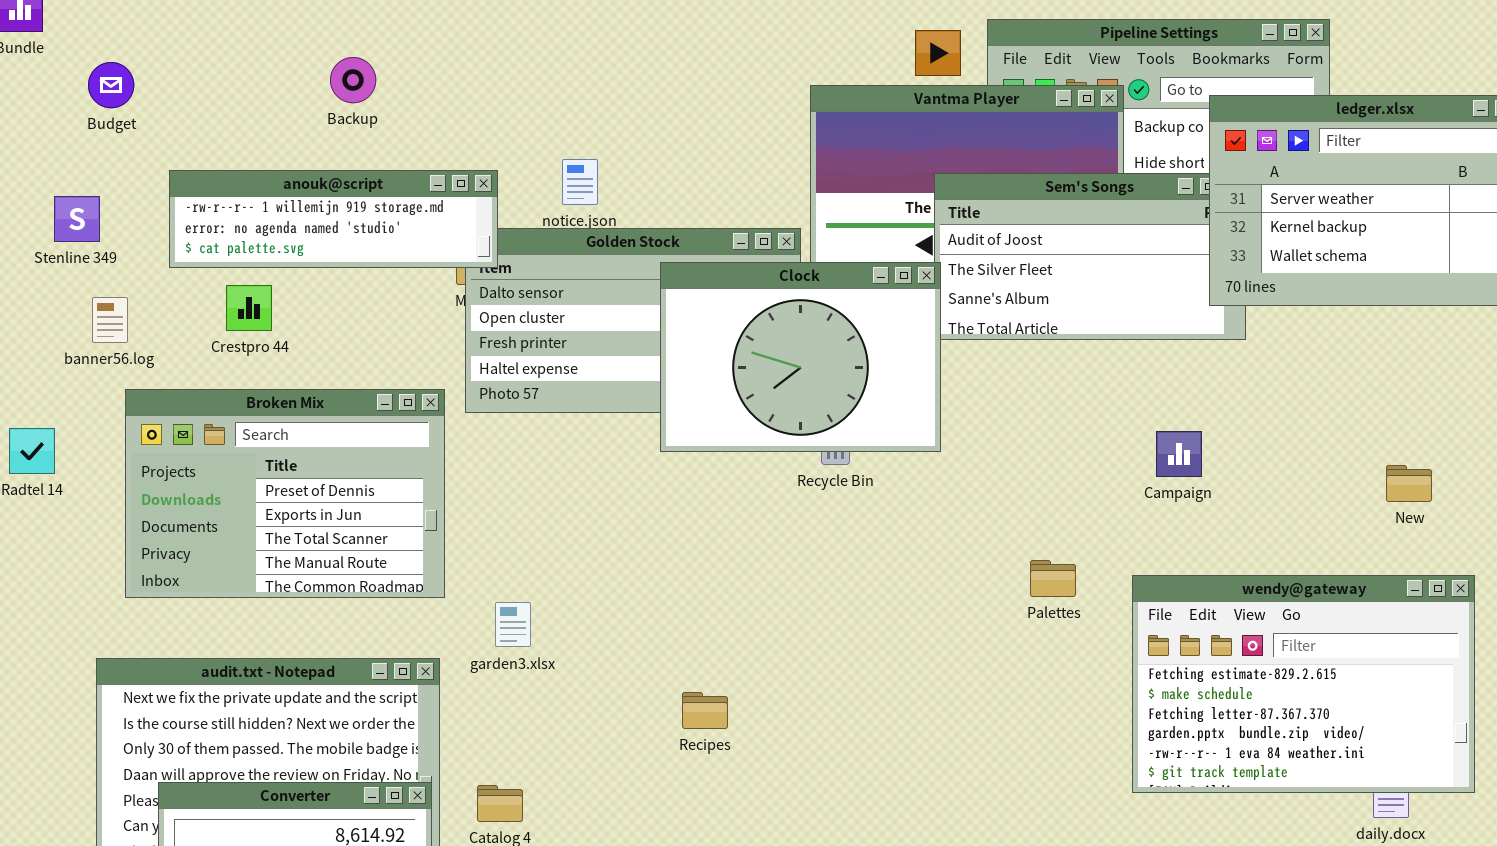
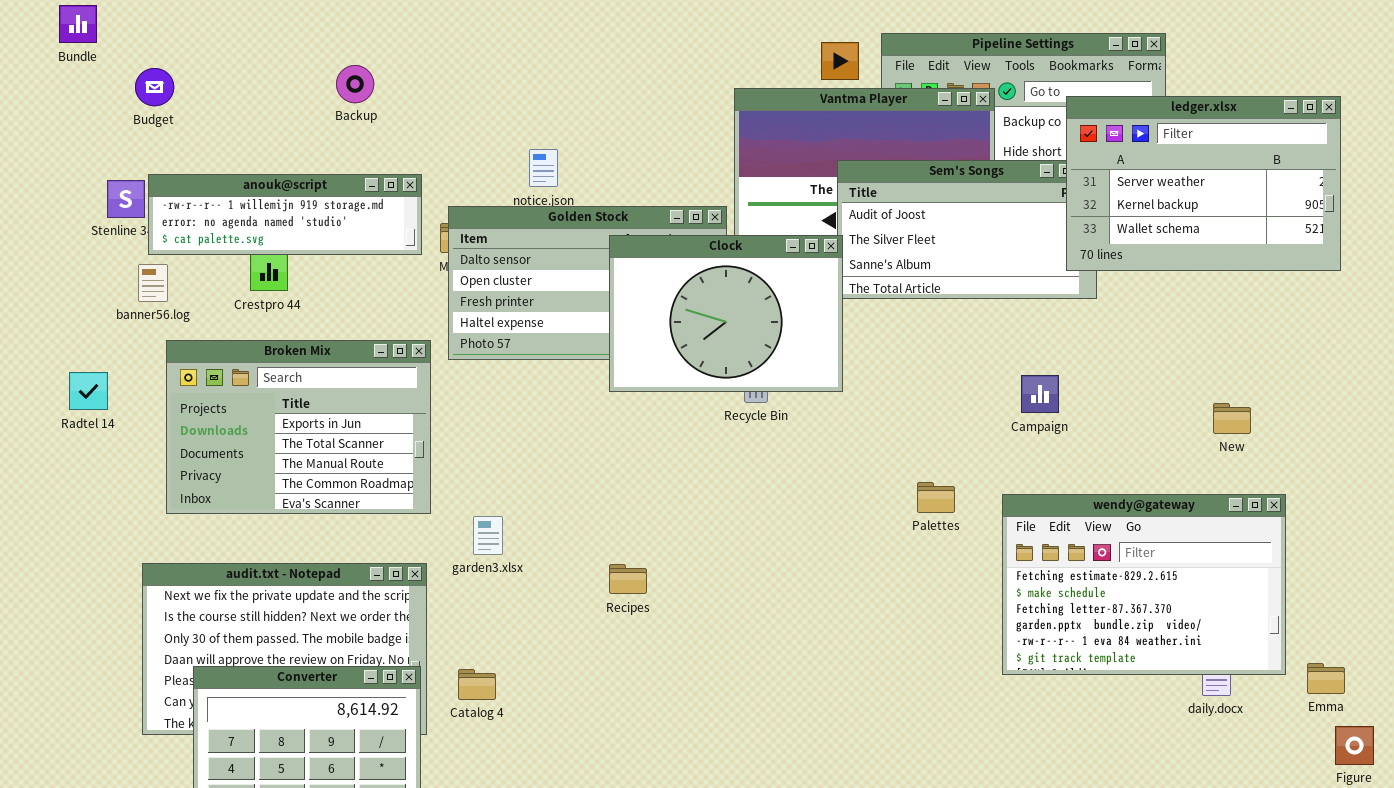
anouk@script: [169,170,498,268] -> [148,174,422,255], moved
Broken Mix: [125,389,445,598] -> [166,340,431,514], scrolled down 1 row
Recipes: [682,692,728,729] -> [609,564,647,594], moved

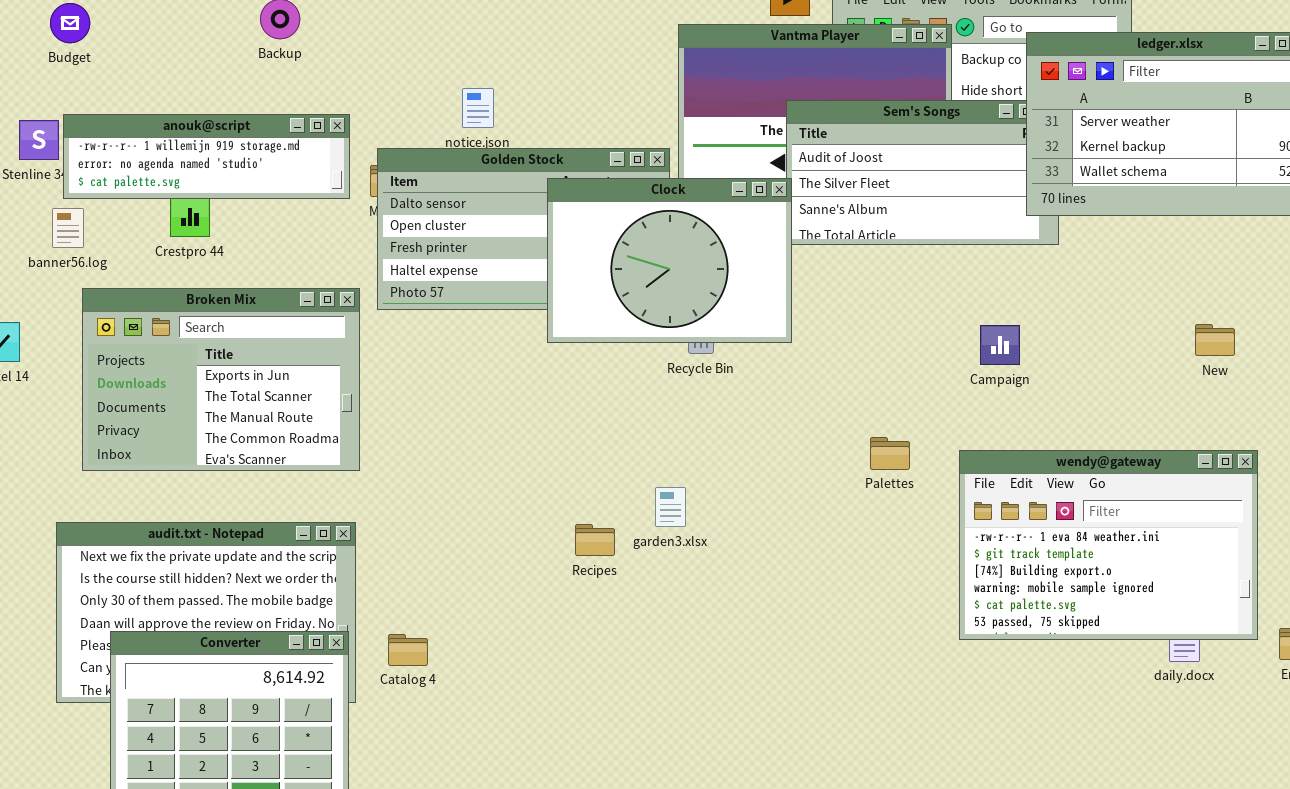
New: [1213,403,1251,434] -> [1195,324,1235,356], moved
wendy@gateway: [1002,494,1286,675] -> [959,450,1258,640], scrolled down 4 rows
garden3.xlsx: [473,516,503,555] -> [655,487,686,527], moved
Recipes: [609,564,647,594] -> [575,524,615,556], moved

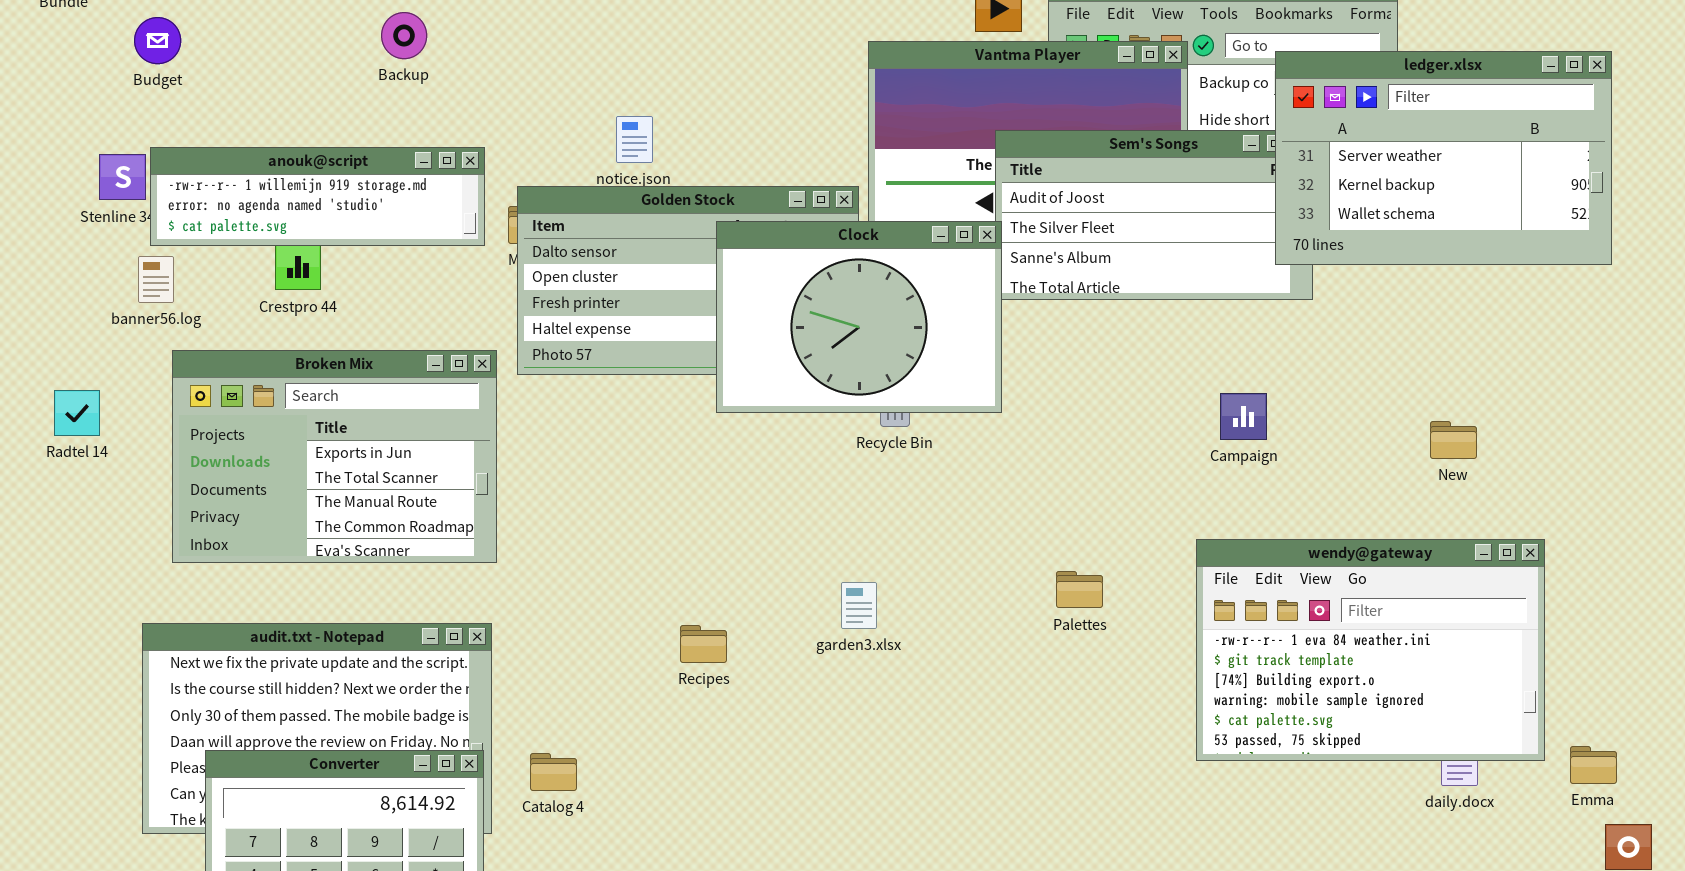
New: [1195,324,1235,356] -> [1430,421,1477,459], moved
Palettes: [870,437,910,470] -> [1056,571,1103,608], moved
Recipes: [575,524,615,556] -> [680,625,727,663], moved

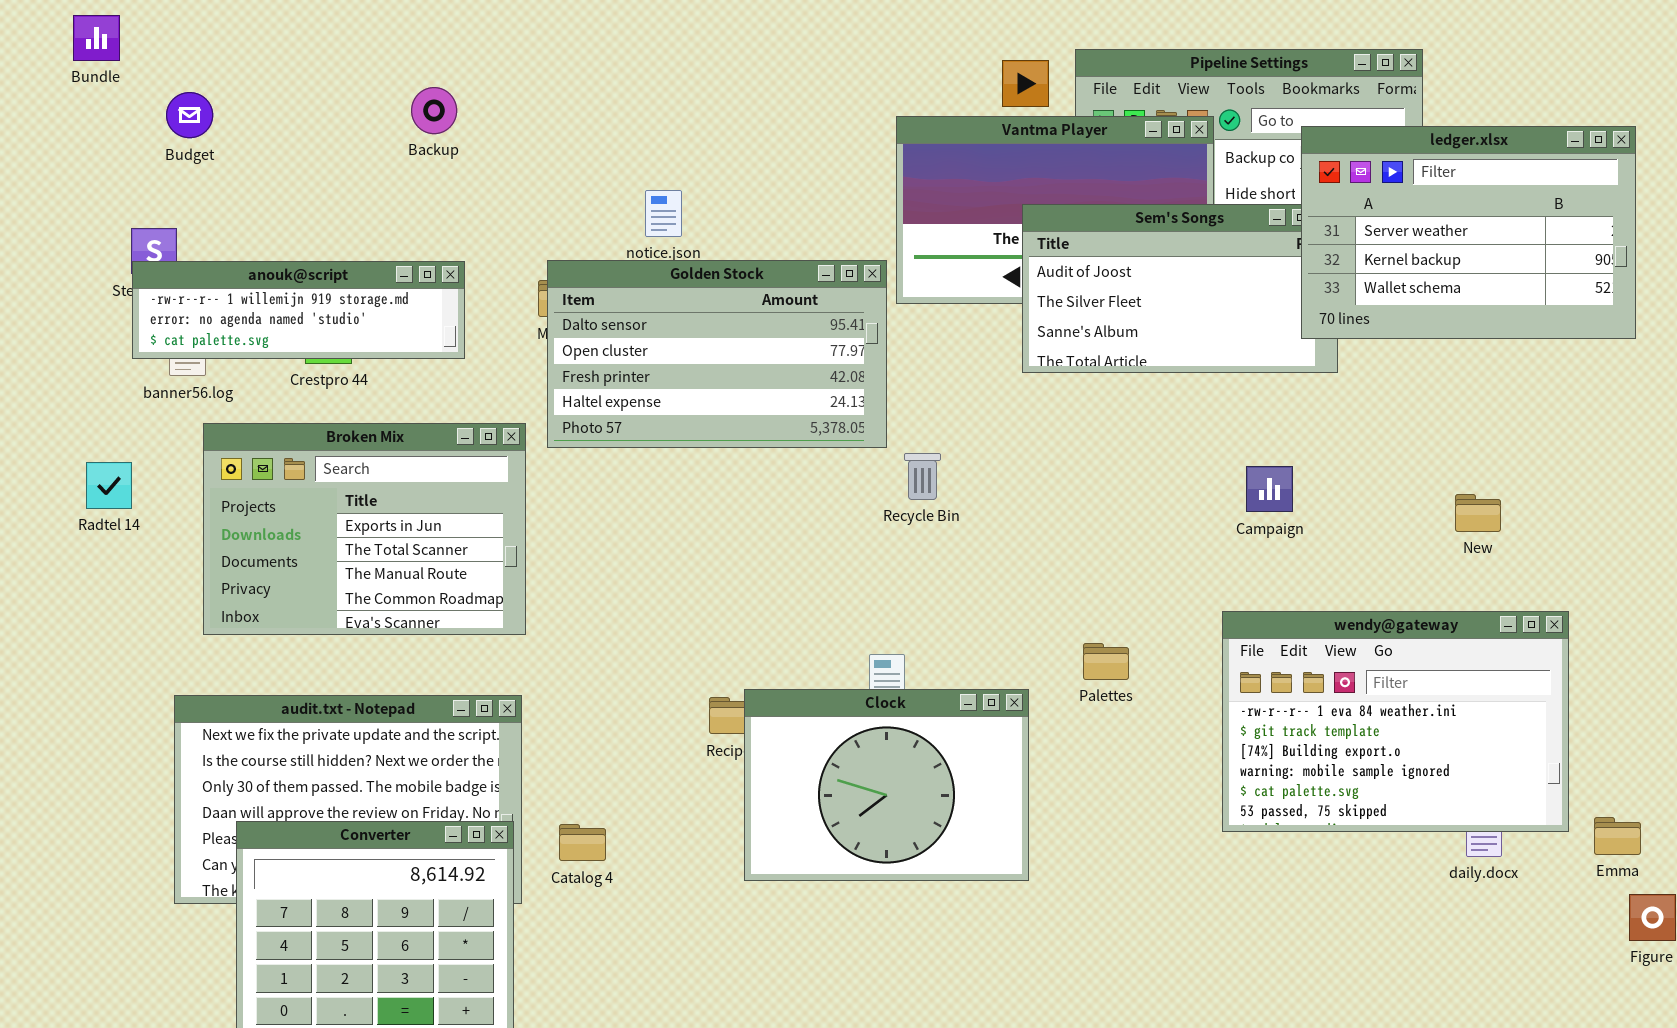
anouk@script: [150,147,485,246] -> [132,261,465,359], moved
Clock: [716,221,1002,413] -> [744,689,1029,881], moved

